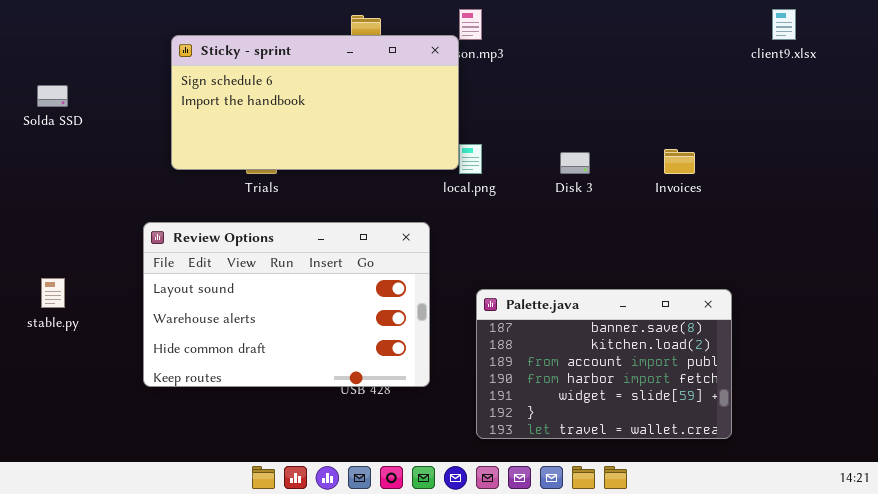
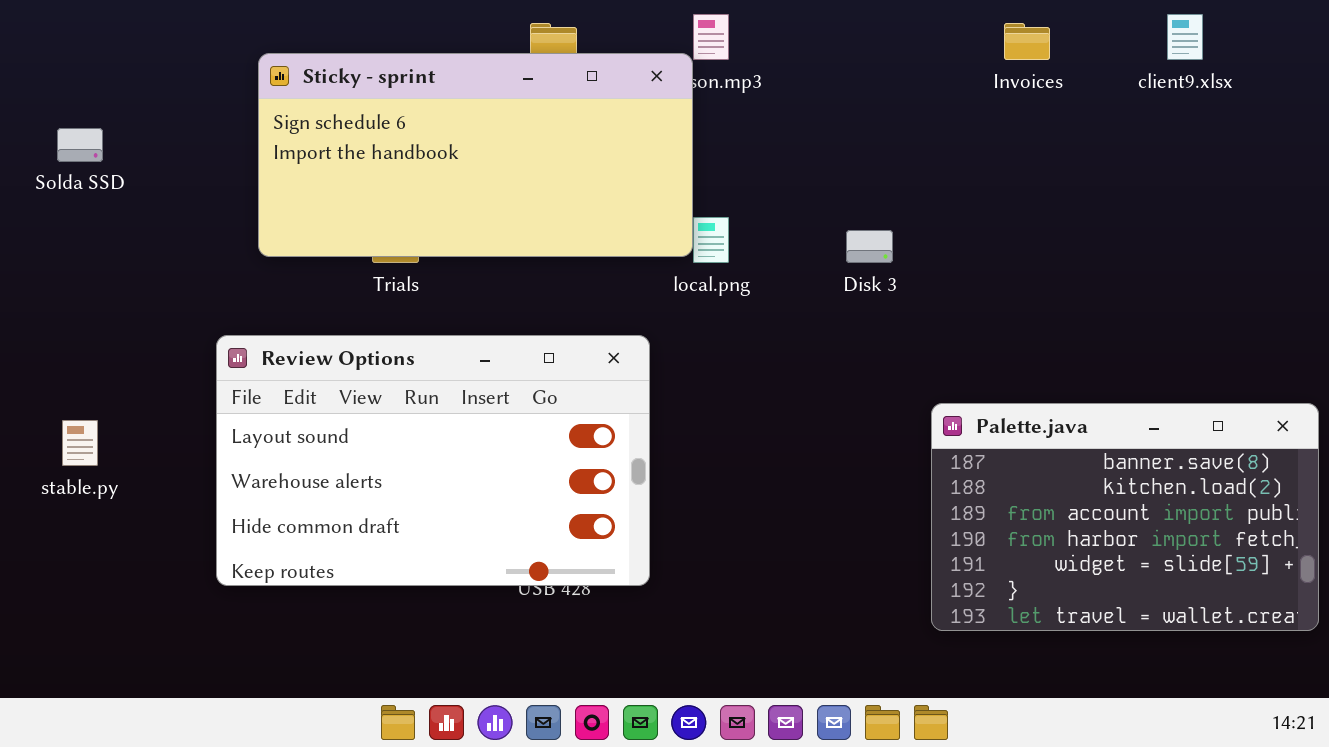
Invoices: [664,149,695,174] -> [1004,23,1050,60], moved
Palette.java: [476,289,732,439] -> [931,403,1319,631], moved

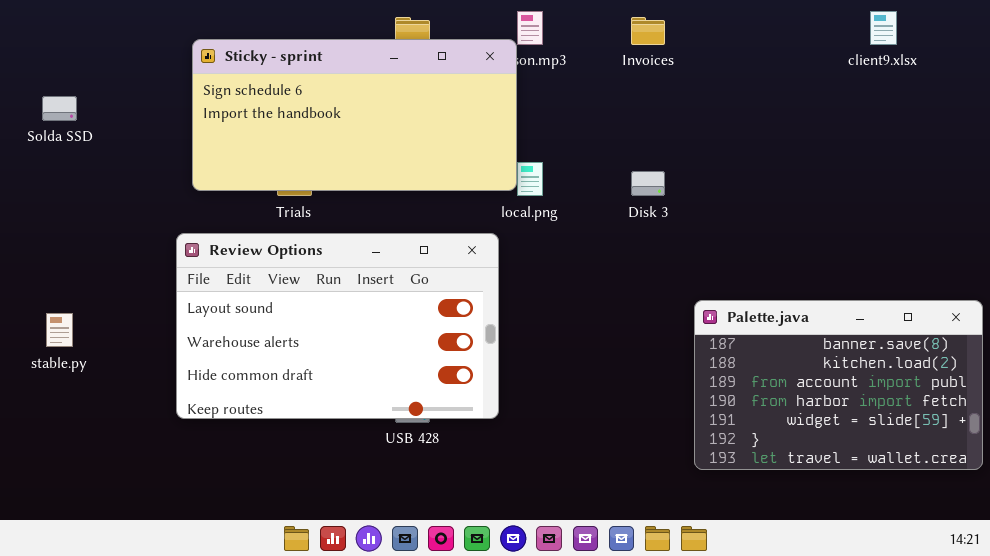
Invoices: [1004,23,1050,60] -> [631,17,665,45], moved
Review Options: [216,335,650,586] -> [176,233,499,419], moved

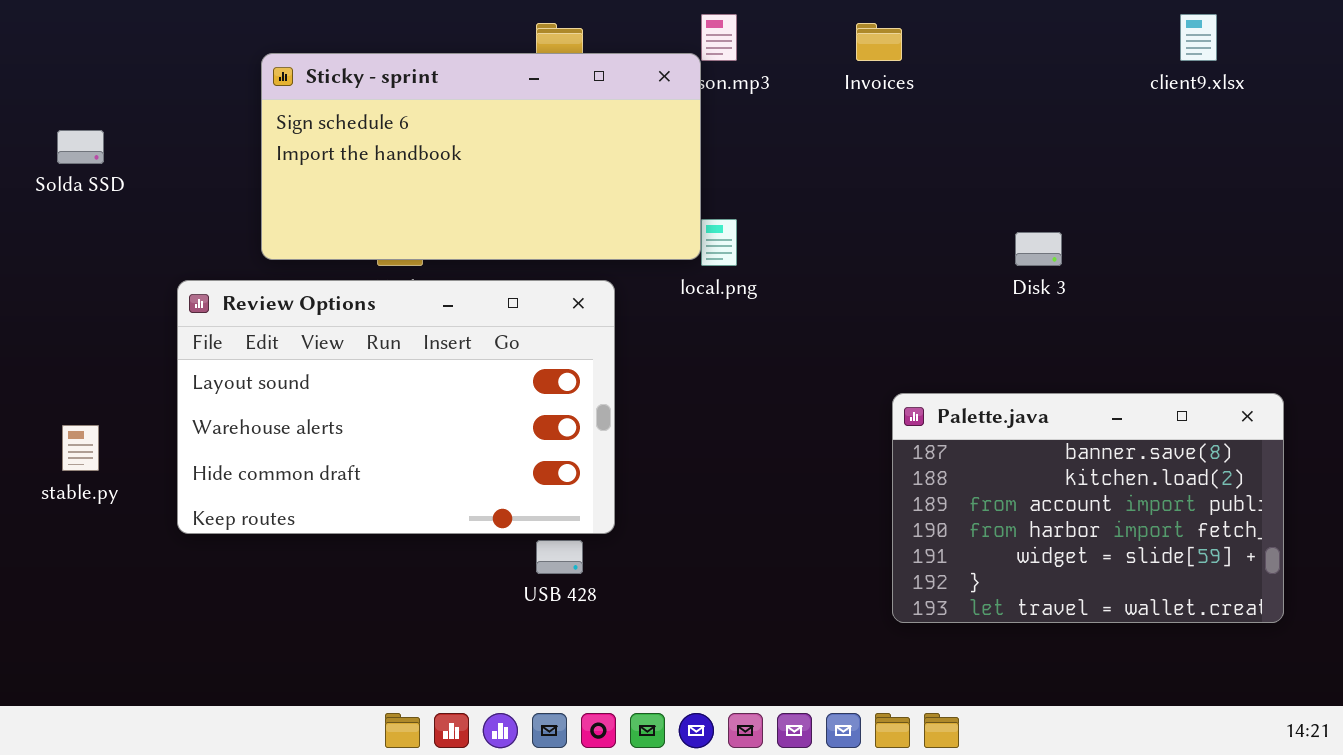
Disk 3: [631,171,665,196] -> [1015,232,1062,266], moved
Review Options: [176,233,499,419] -> [177,280,615,534], moved
Palette.java: [694,300,983,470] -> [892,393,1284,623], moved

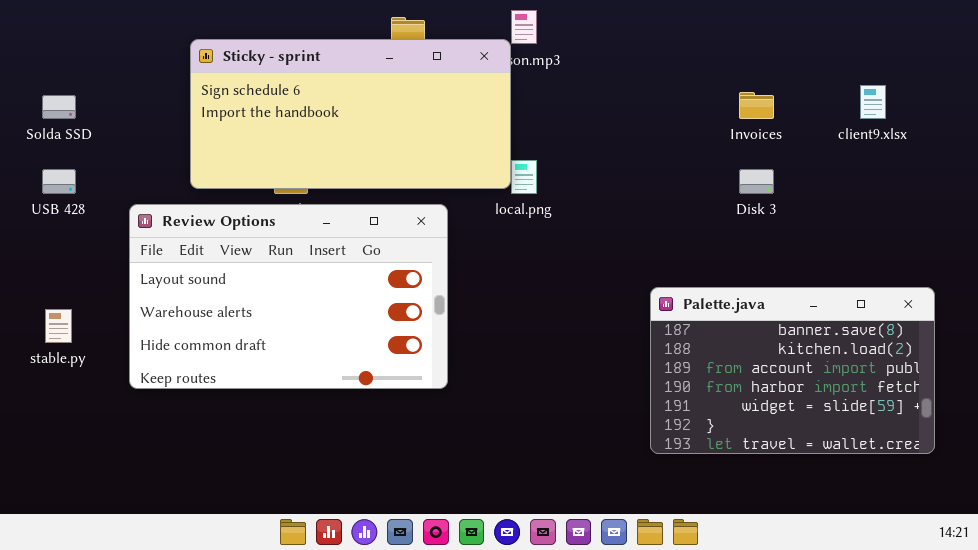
client9.xlsx: [1180,14,1217,61] -> [860,85,886,119], moved
Invoices: [856,23,902,61] -> [739,92,774,119], moved
USB 428: [536,540,583,574] -> [42,169,76,194], moved

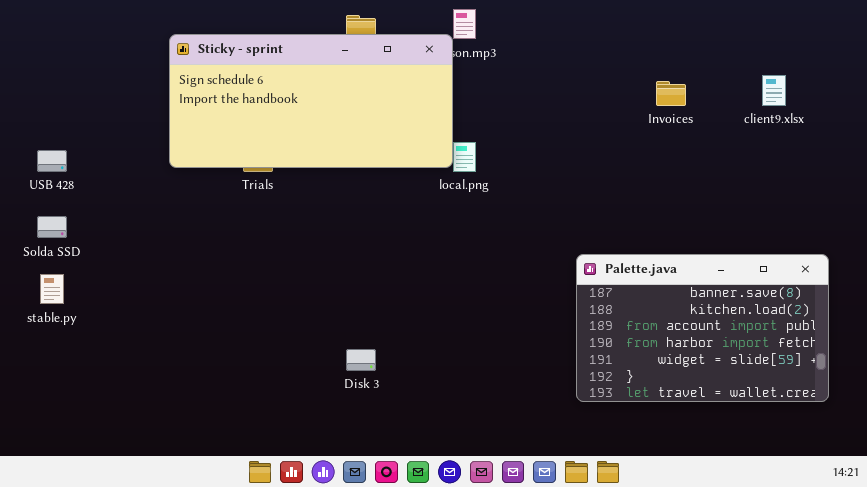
Solda SSD: [42,95,76,119] -> [37,216,67,238], moved
Disk 3: [739,169,774,194] -> [346,349,376,371], moved
Review Options: [129,204,448,389] -> none, closed

